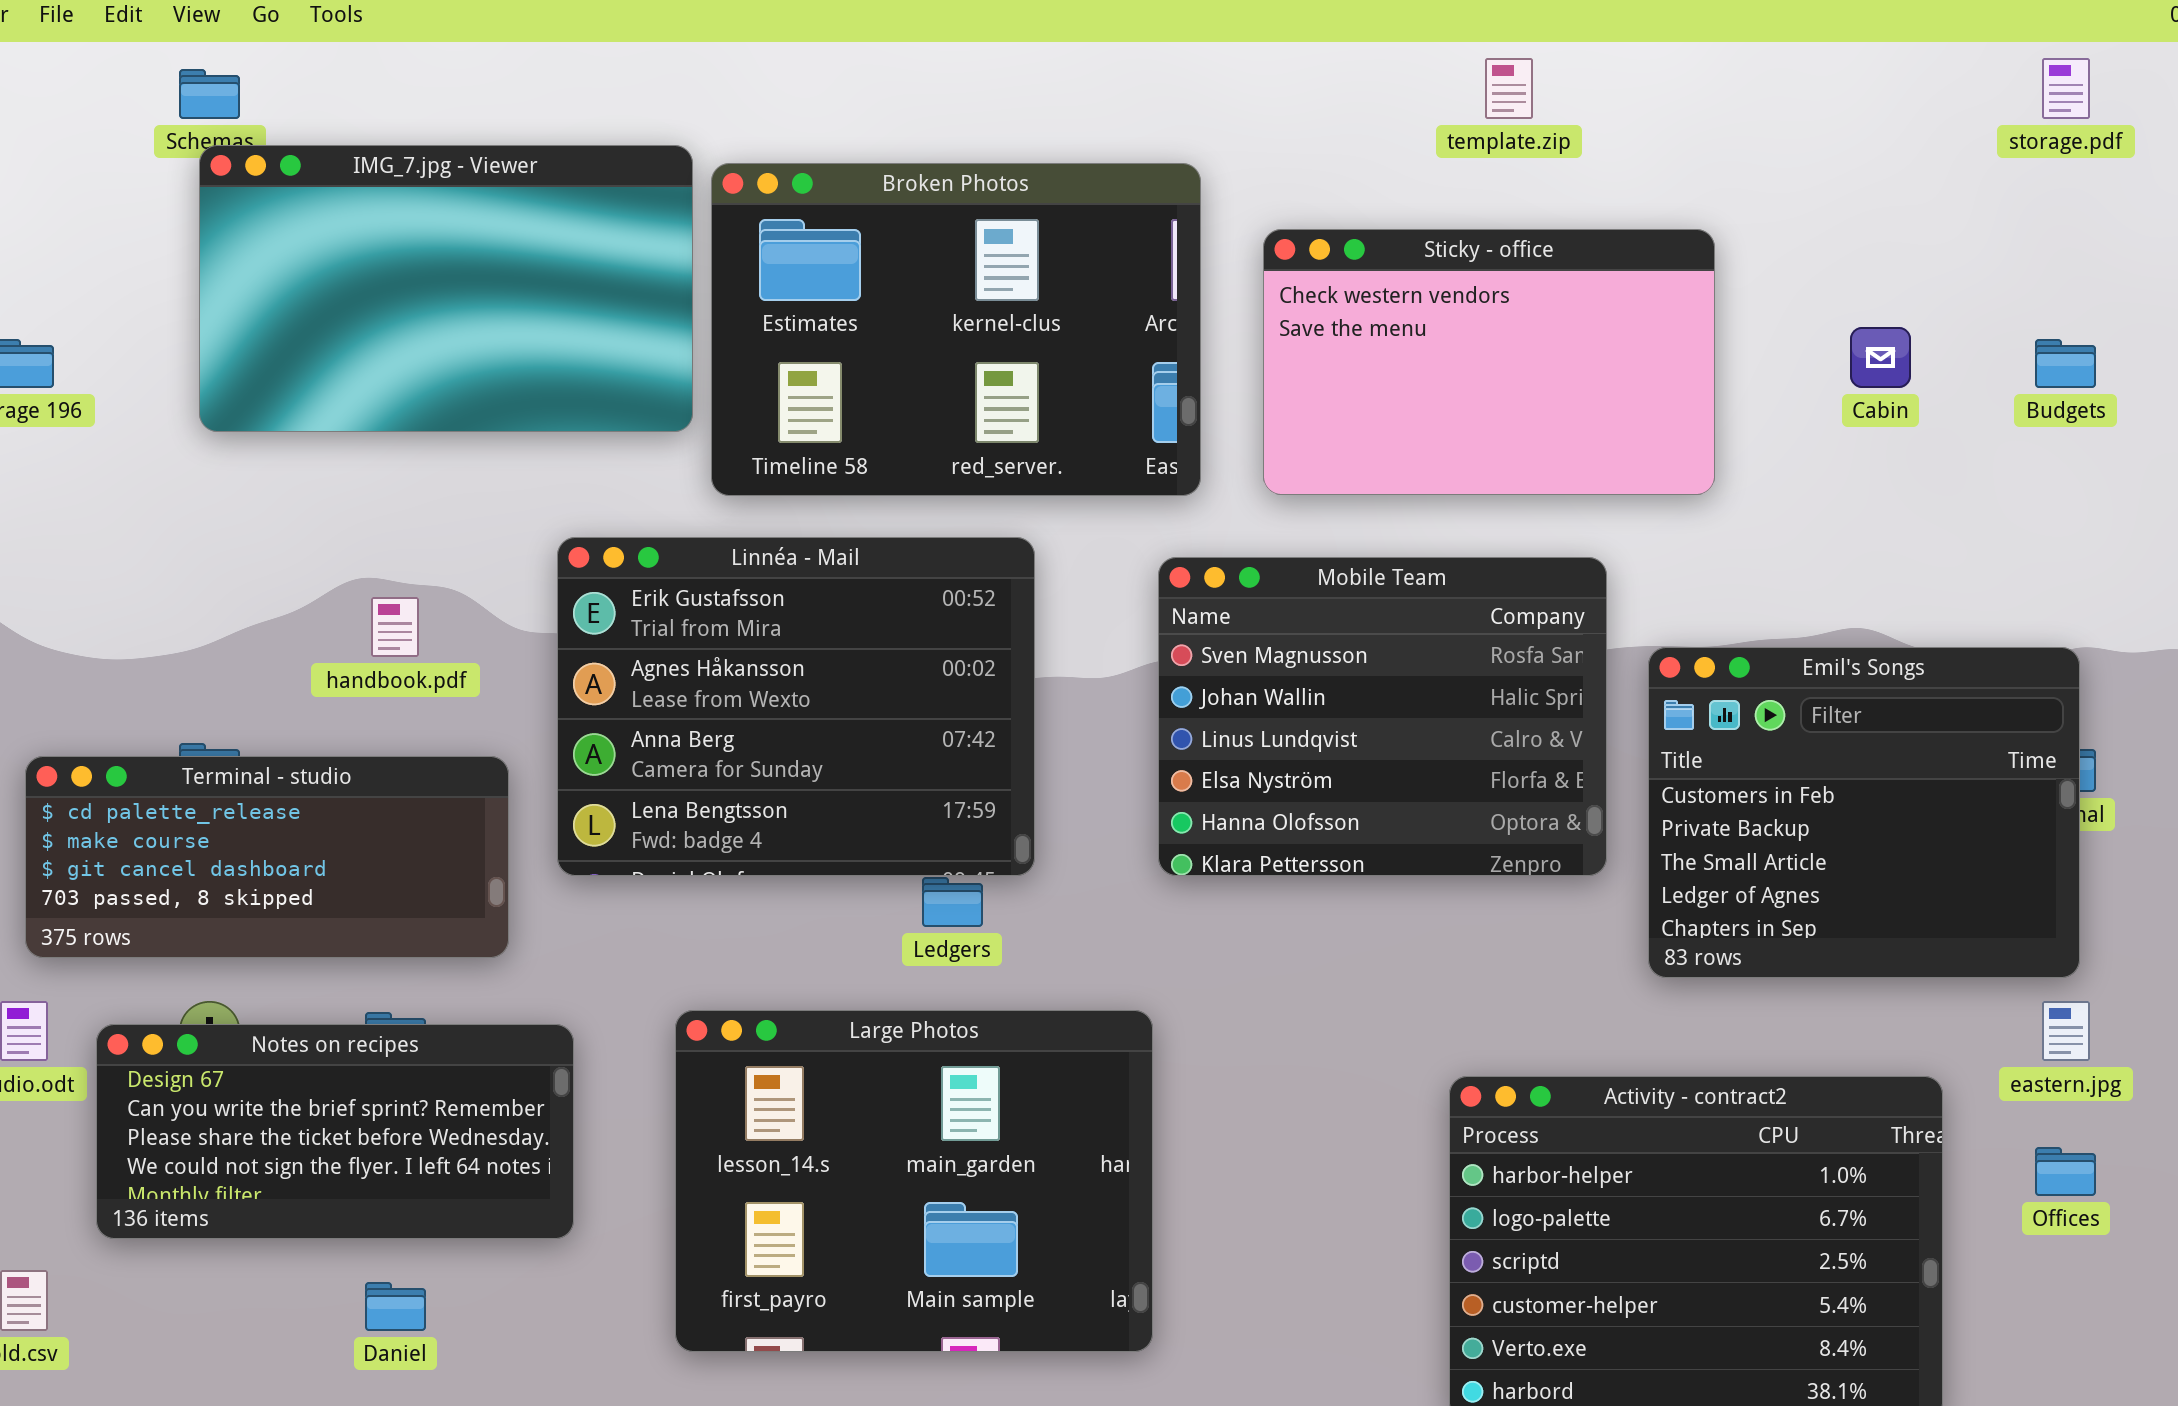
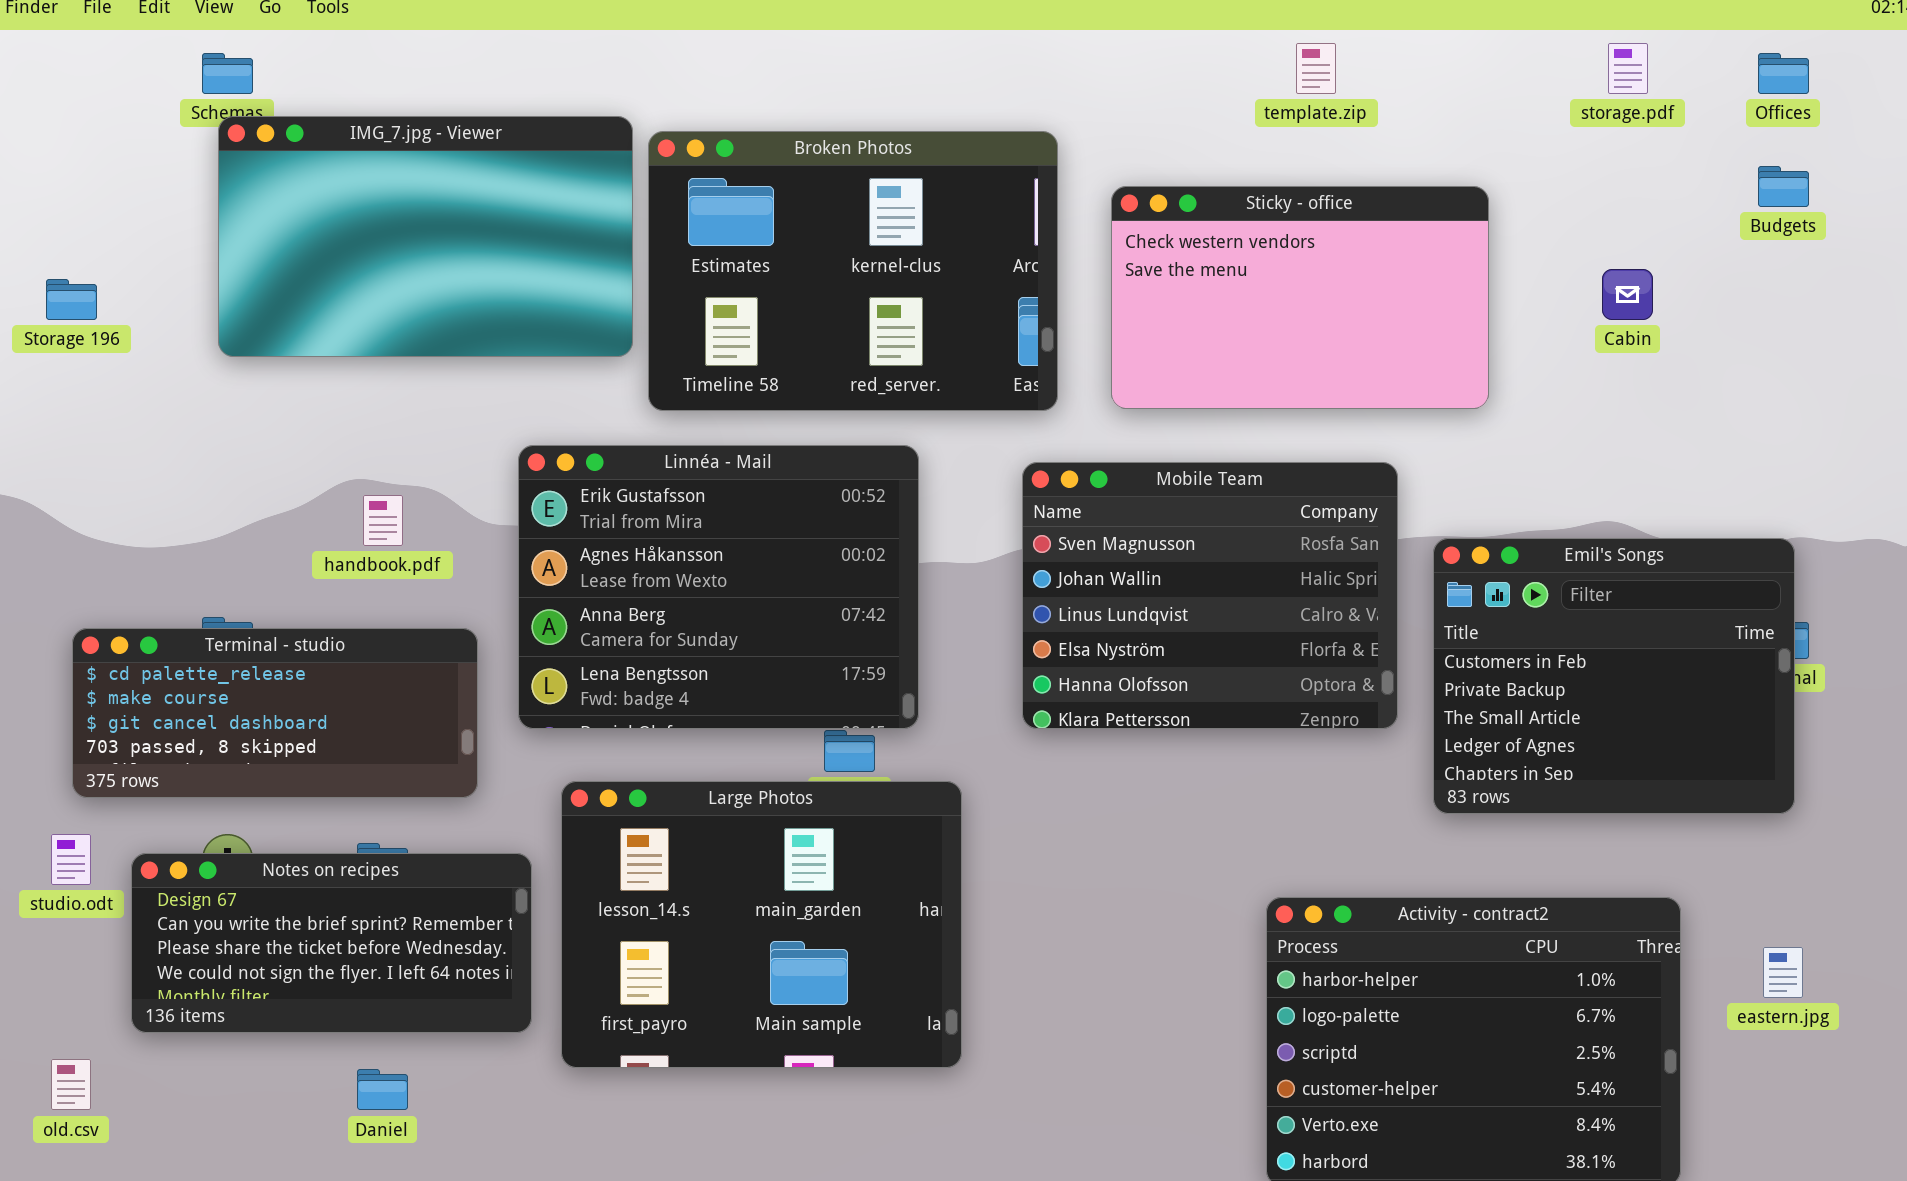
storage.pdf: [2042,58,2090,119] -> [1608,43,1648,94], moved
Budgets: [2035,339,2096,388] -> [1758,166,1809,207], moved
eastern.jpg: [2042,1001,2090,1061] -> [1763,947,1803,998], moved
Large Photos: [675,1010,1153,1352] -> [561,781,962,1068], moved
Offices: [2035,1147,2096,1196] -> [1758,53,1809,94], moved

